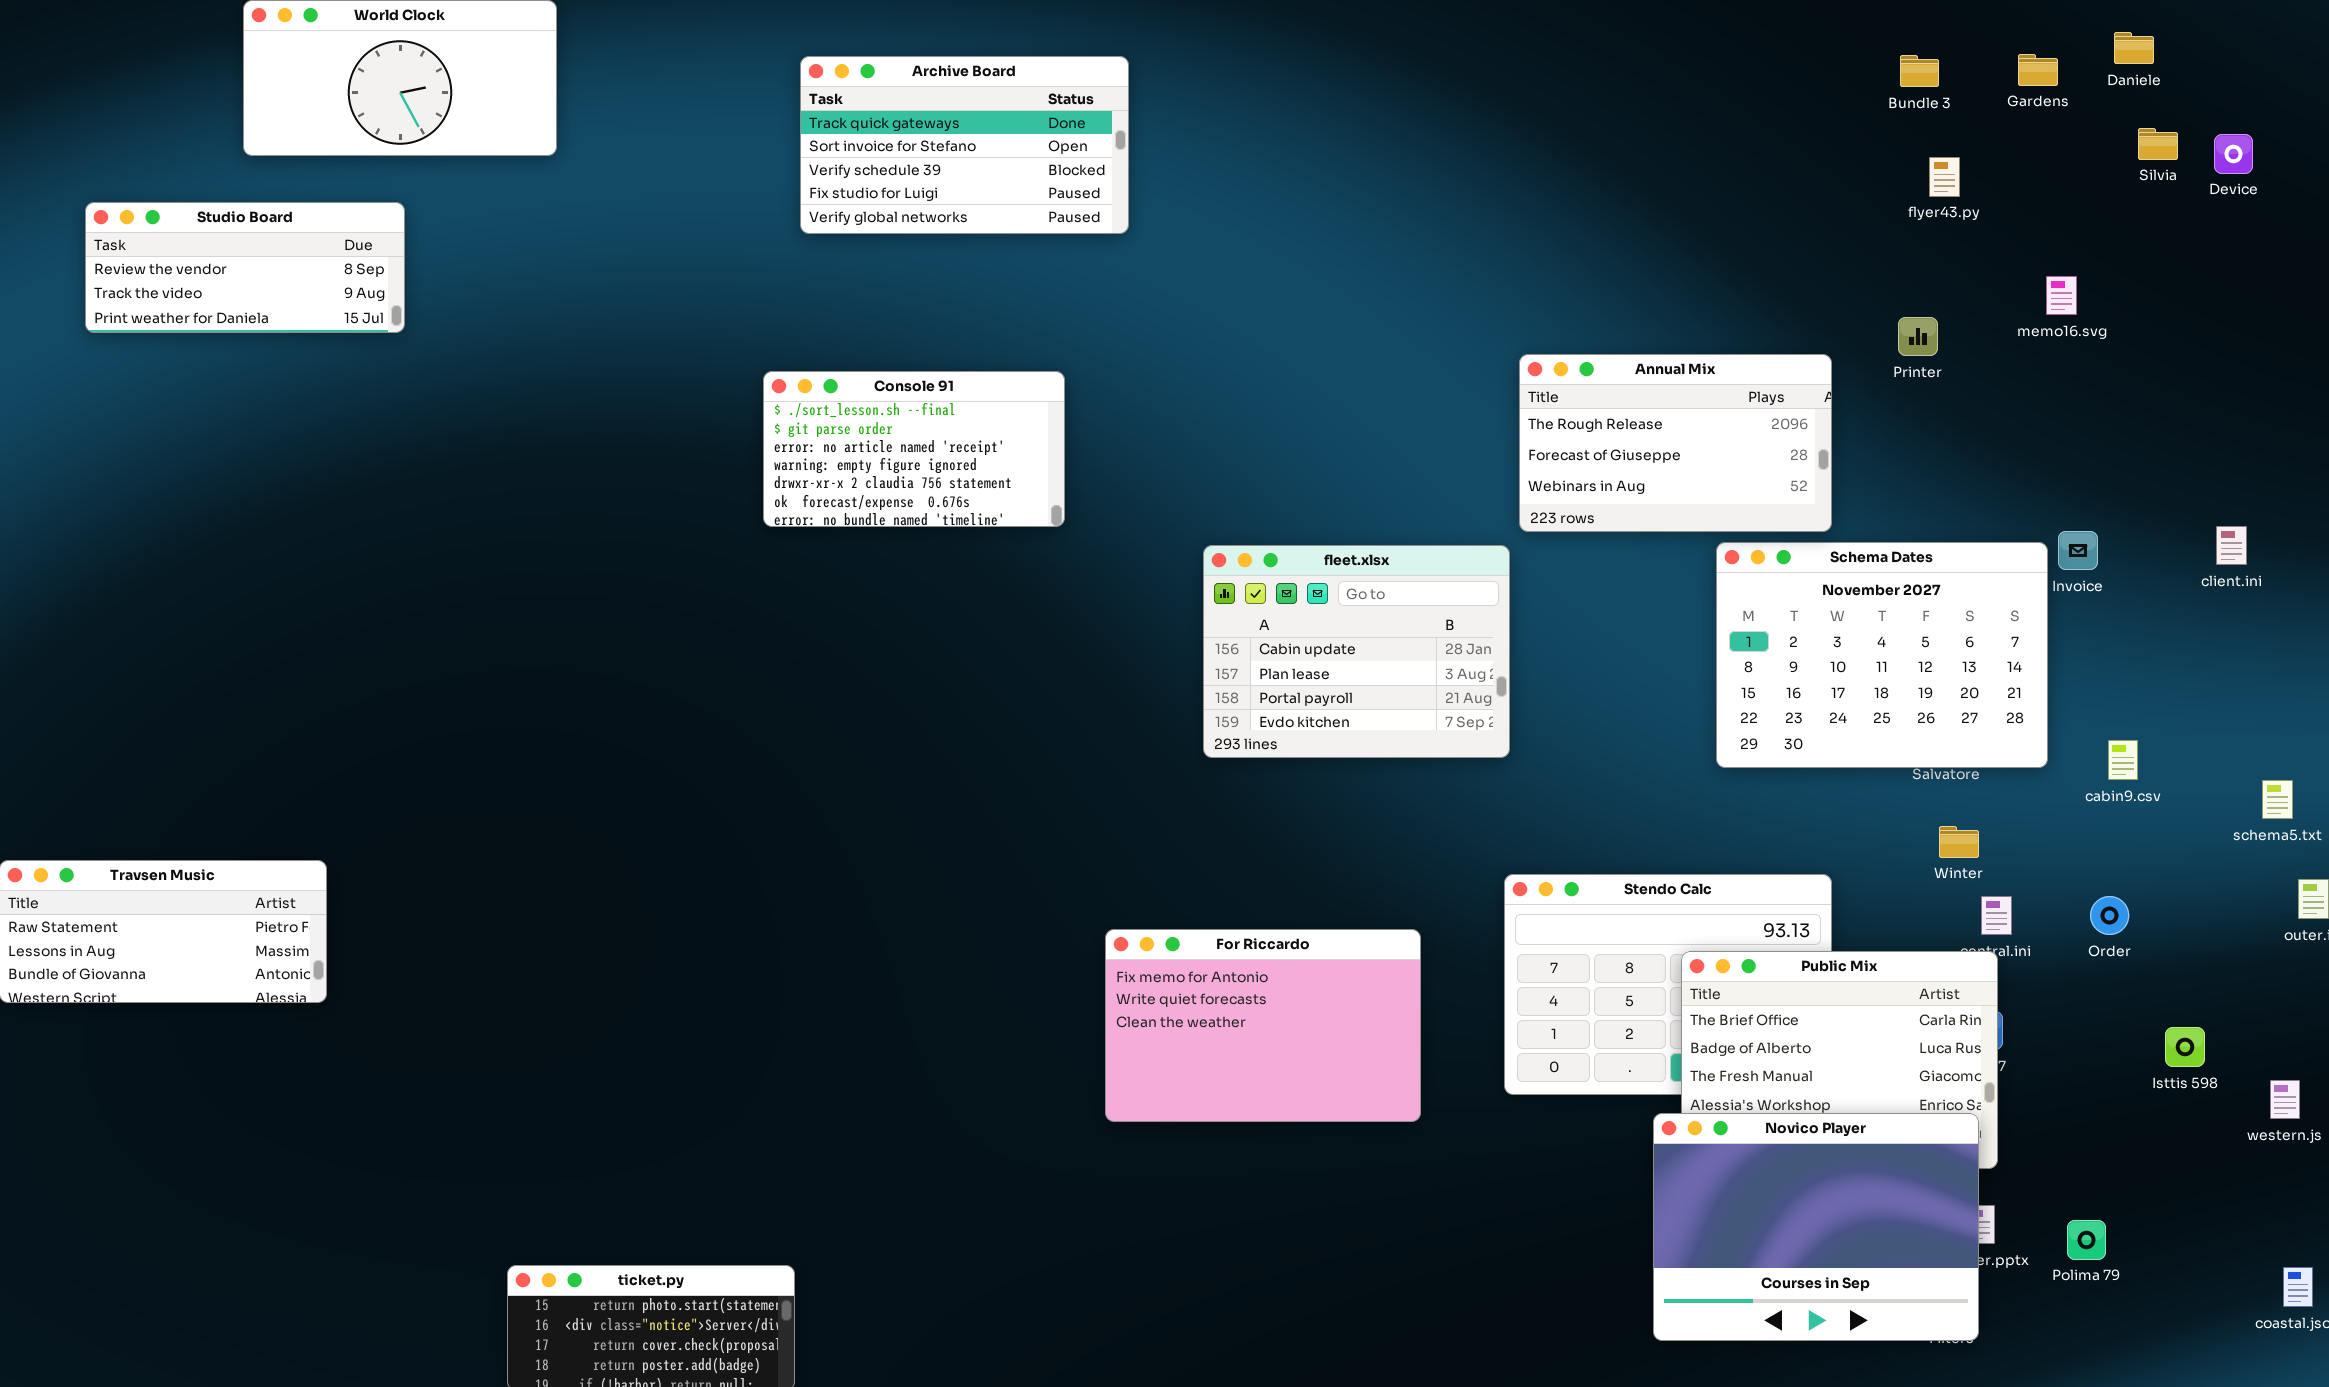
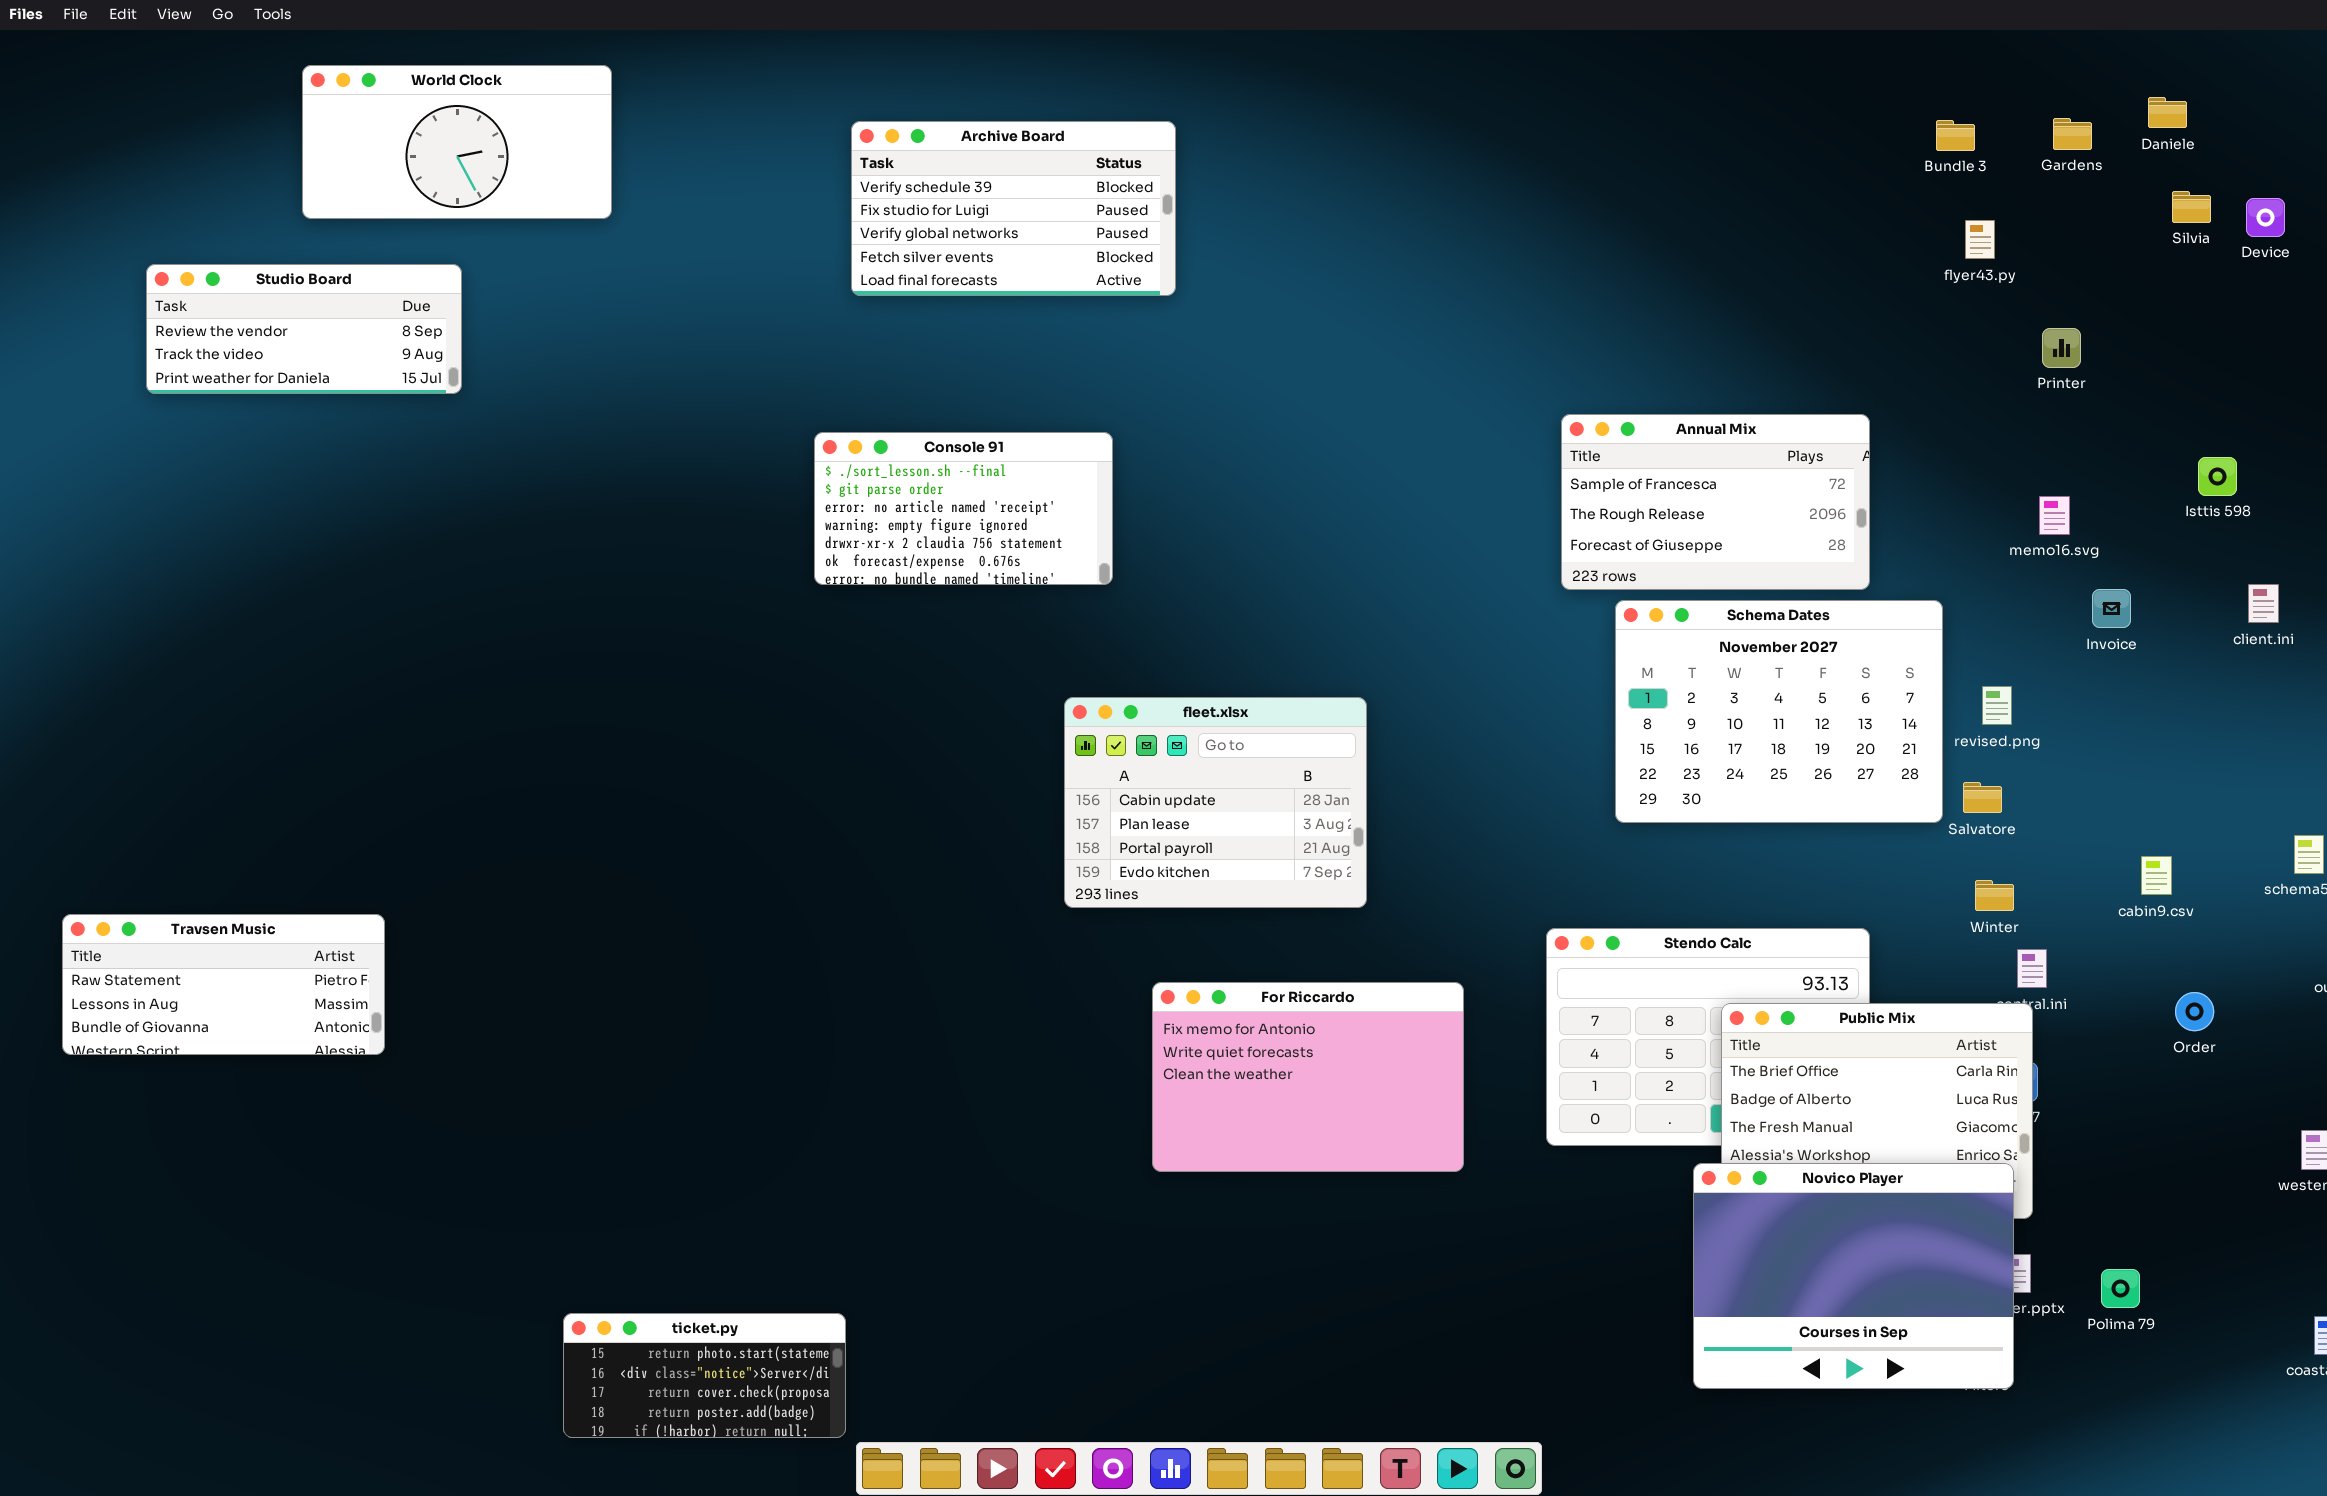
Archive Board: [800,56,1129,234] -> [851,121,1176,296], scrolled down 2 rows
memo16.svg: [2046,276,2077,315] -> [2039,496,2070,535], moved
Printer: [1898,317,1938,356] -> [2042,328,2081,368], moved
Annual Mix: [1519,354,1832,532] -> [1561,414,1870,590], scrolled up 1 row
Schema Dates: [1716,542,2048,768] -> [1615,600,1943,823], moved
fleet.xlsx: [1203,545,1510,758] -> [1064,697,1367,908], moved
cabin9.csv: [2108,740,2138,780] -> [2141,856,2172,895], moved
Order: [2090,896,2129,935] -> [2175,992,2214,1031], moved
Isttis 598: [2165,1027,2205,1067] -> [2198,457,2237,496], moved

